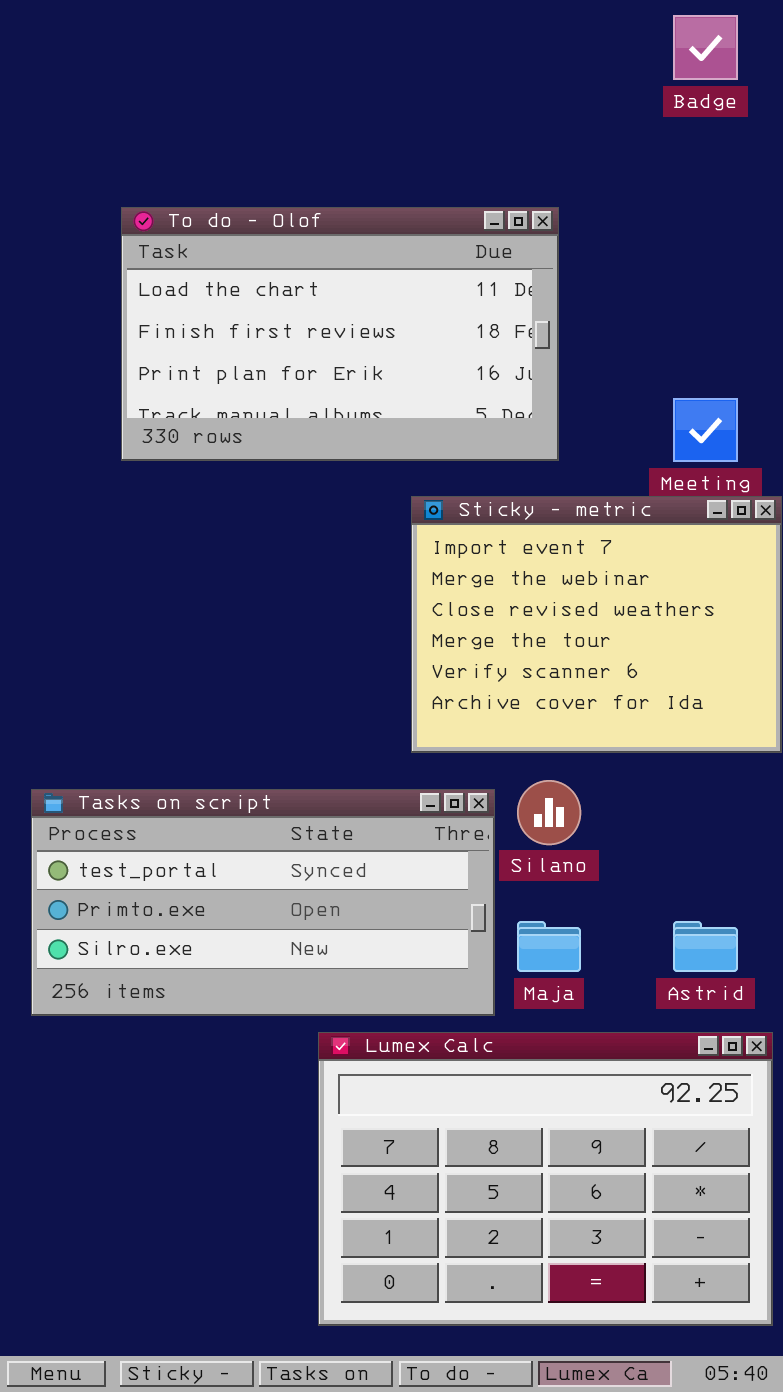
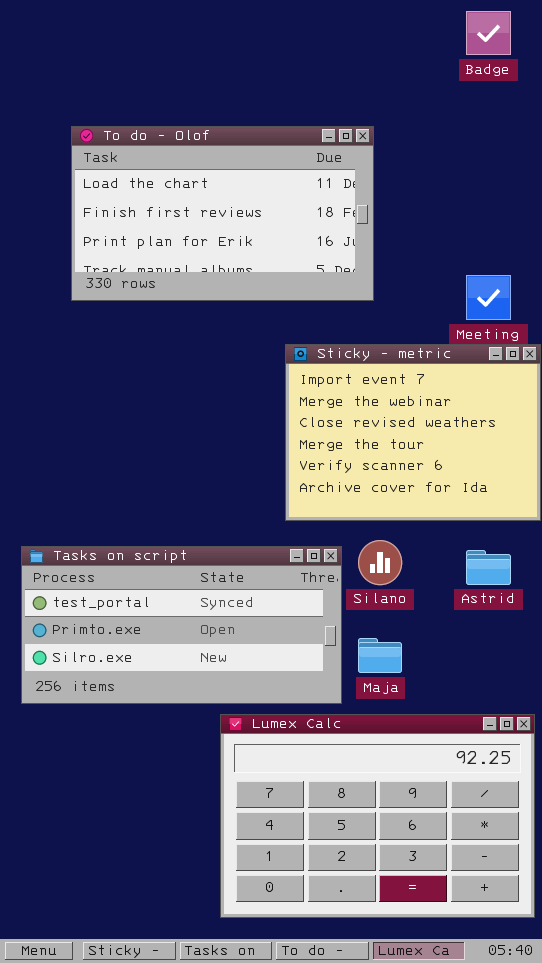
To do - Olof: [121,207,559,461] -> [71,126,374,301], moved
Astrid: [673,921,738,972] -> [466,550,511,585], moved

